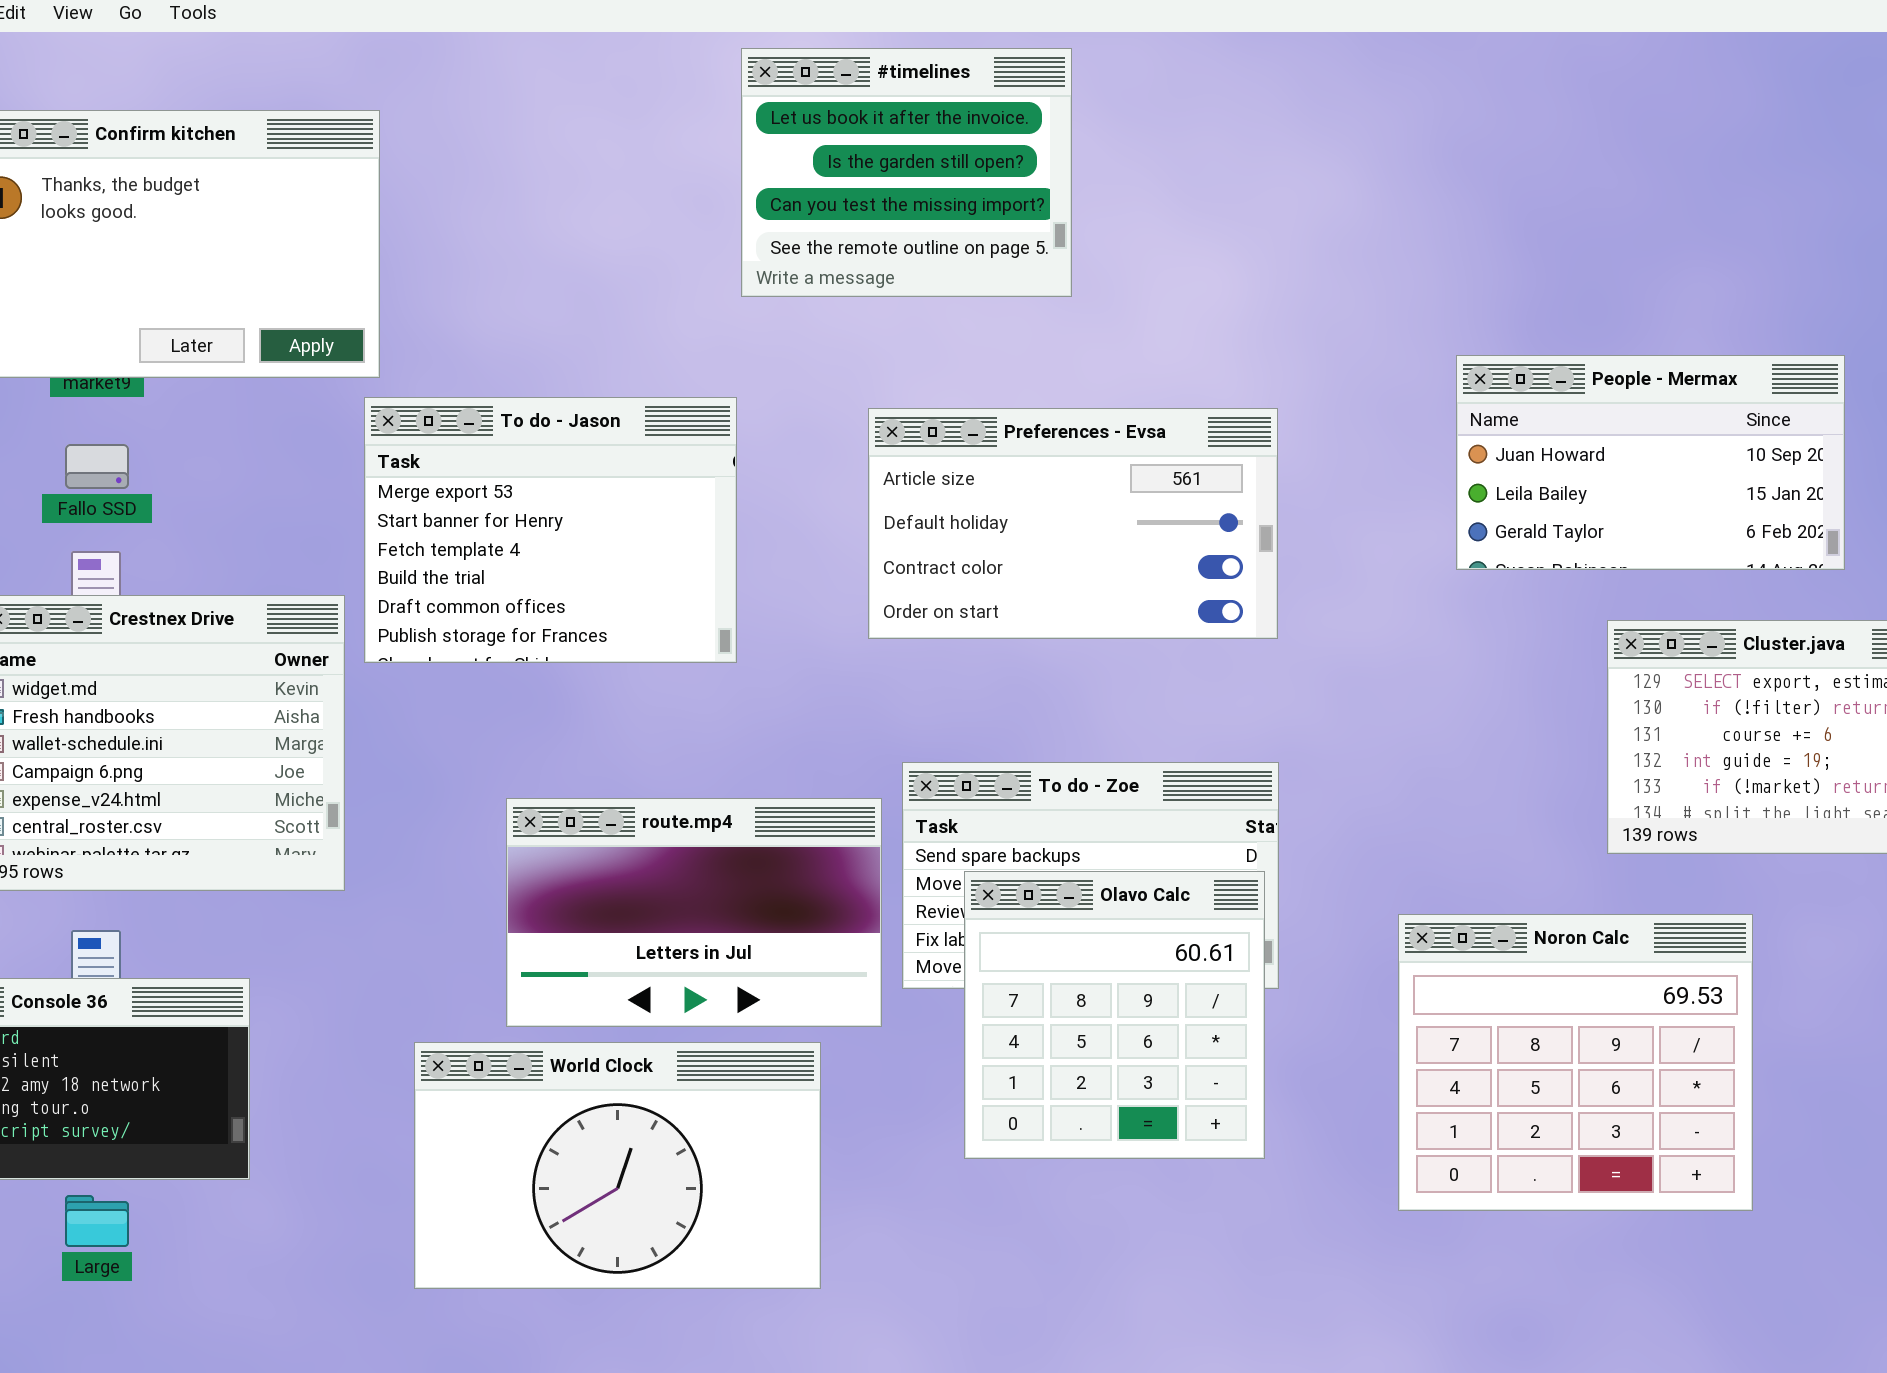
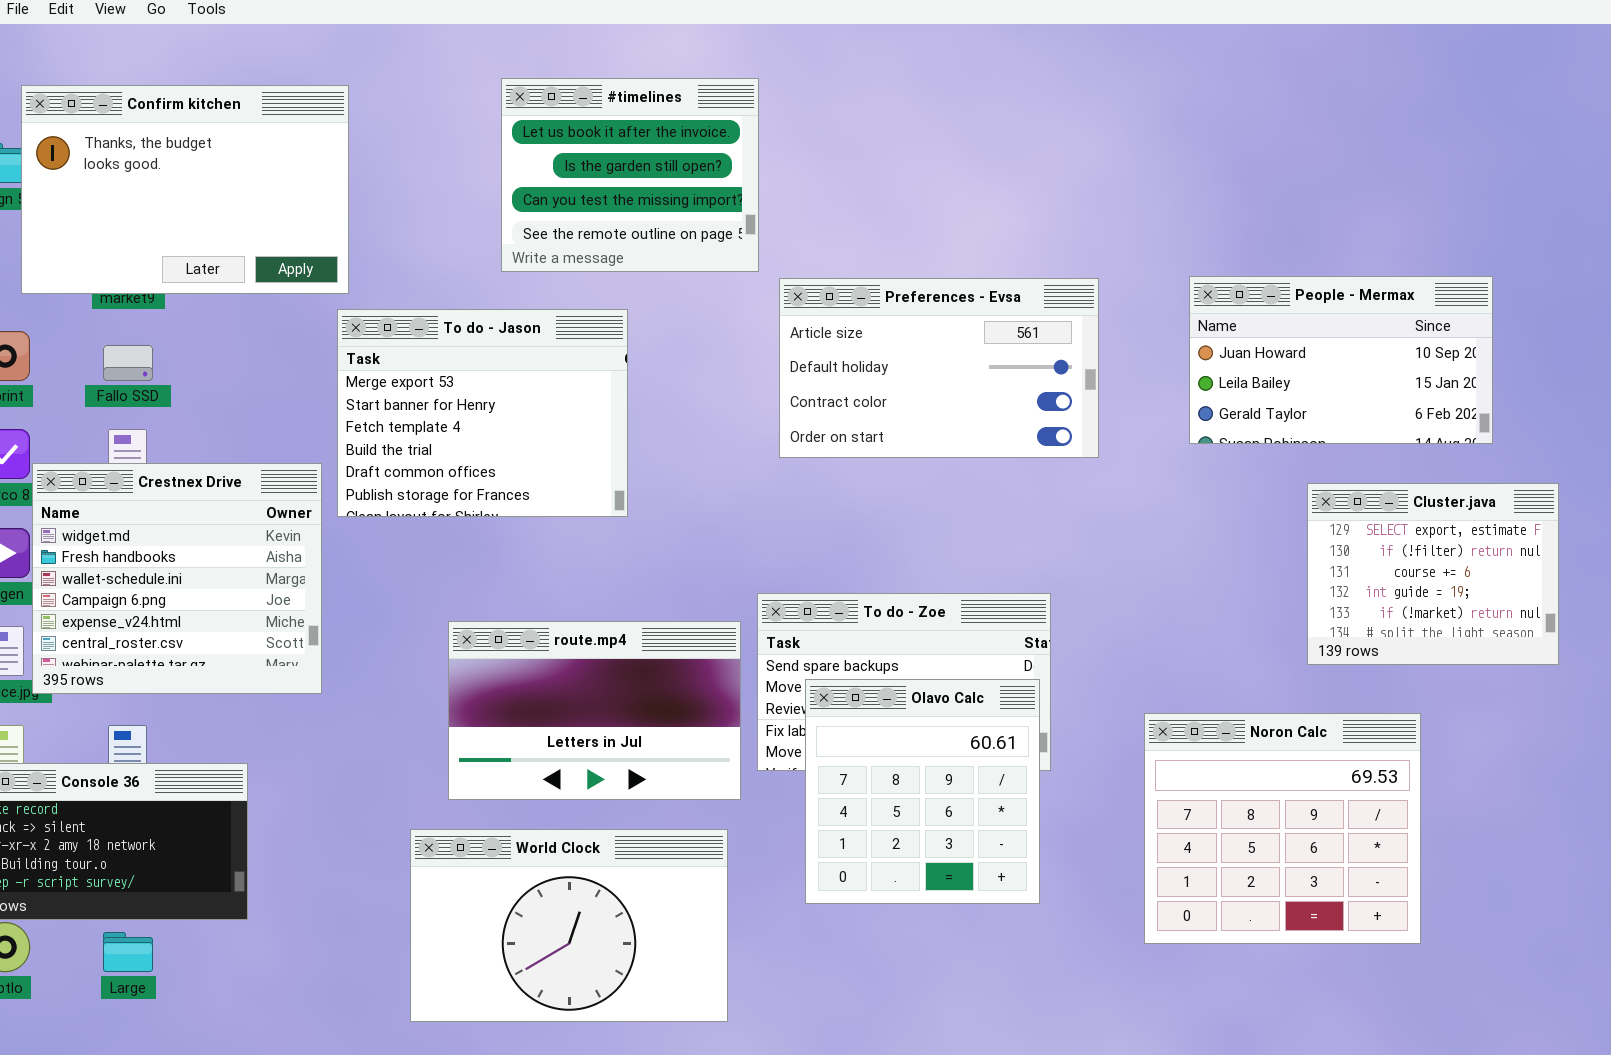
#timelines: [741,48,1072,297] -> [501,78,759,272], moved
Preferences - Evsa: [868,408,1278,639] -> [779,278,1099,458], moved
World Clock: [414,1042,821,1289] -> [410,829,728,1022], moved

